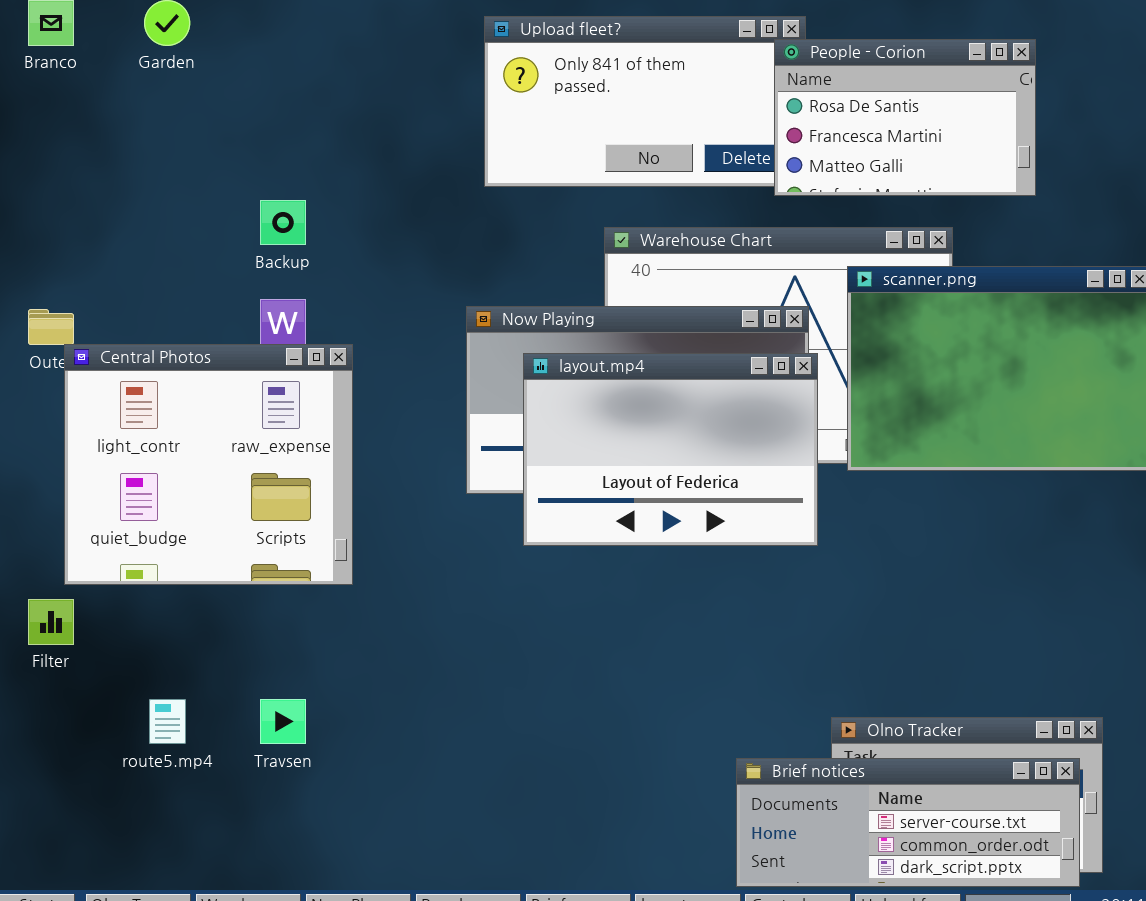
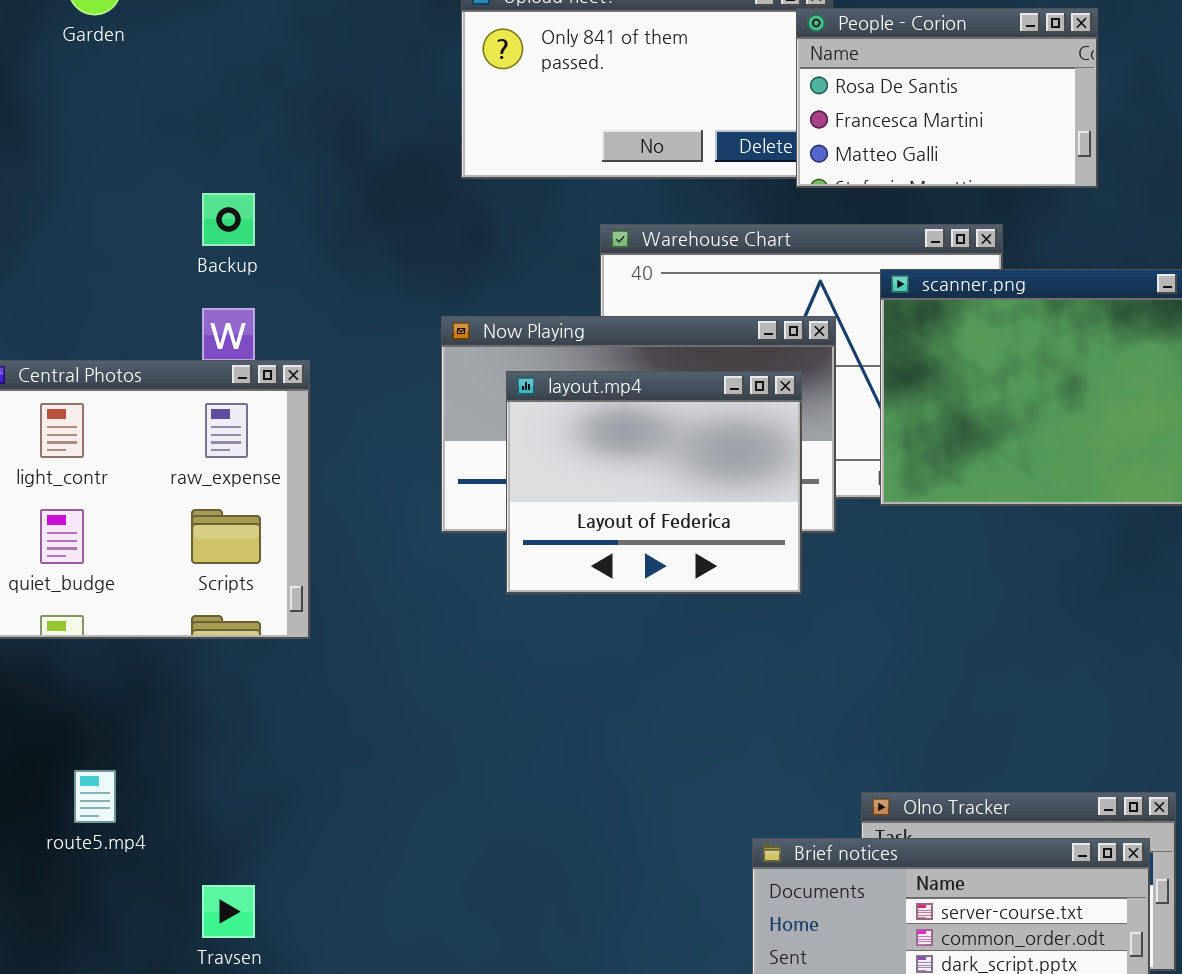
layout.mp4: [523,353,818,546] -> [506,371,802,594], resized
Travsen: [260,699,306,744] -> [202,885,255,938], moved

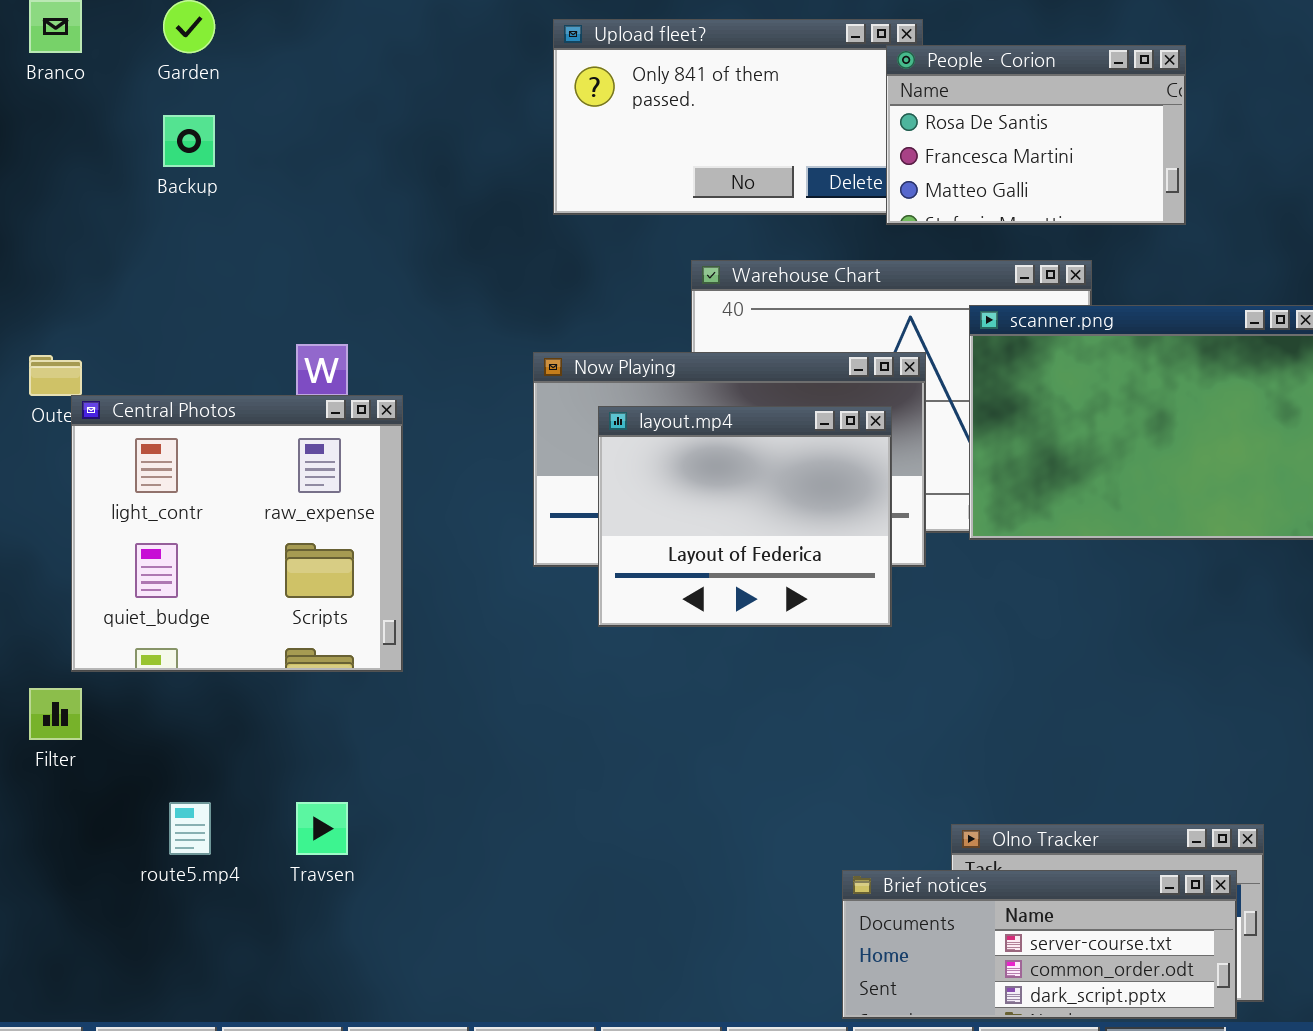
Backup: [202,193,255,246] -> [163,115,215,167], moved
Travsen: [202,885,255,938] -> [296,802,348,855], moved

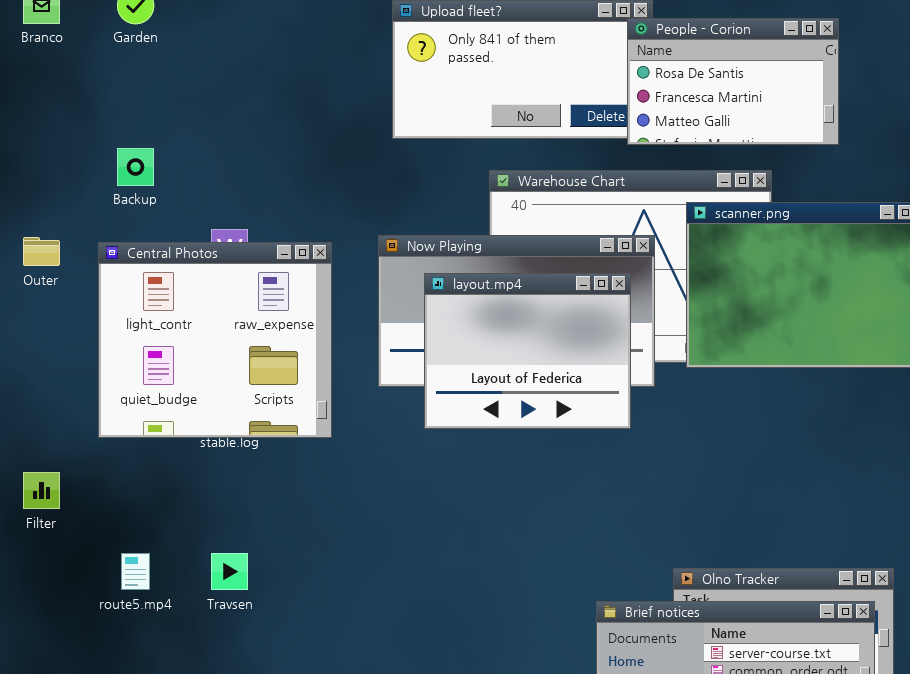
Backup: [163,115,215,167] -> [117,148,154,186], moved
Central Photos: [71,395,403,672] -> [98,242,332,438], moved

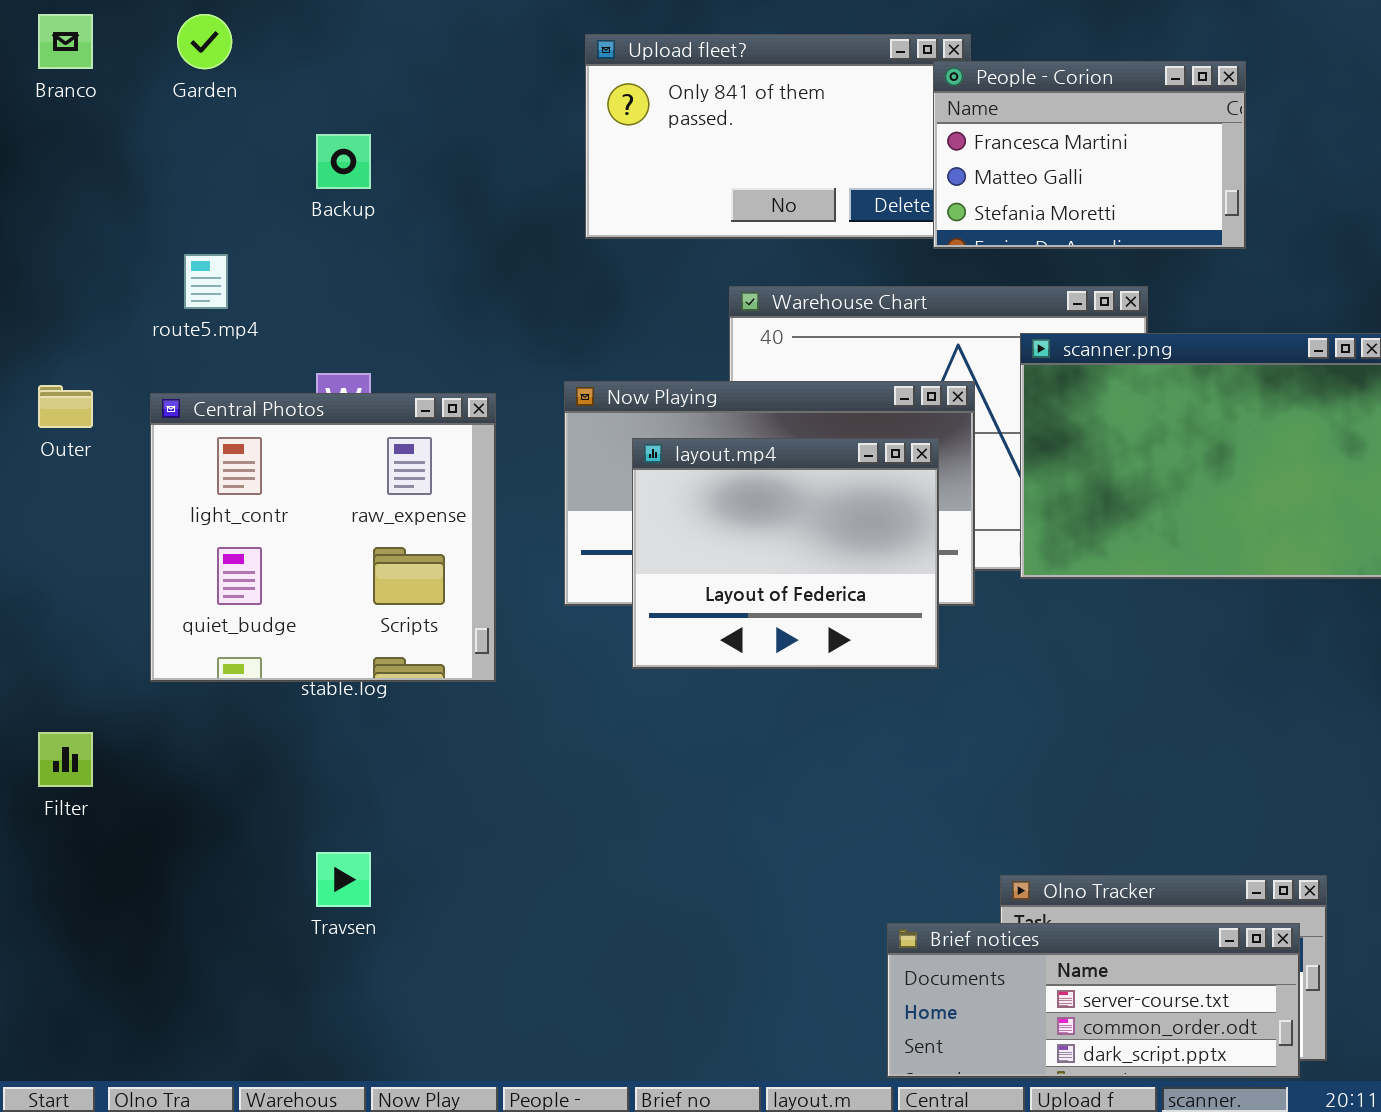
People - Corion: [627,18,839,145] -> [933,61,1246,249], scrolled down 1 row
Backup: [117,148,154,186] -> [316,134,371,189], moved
route5.mp4: [121,553,150,590] -> [184,254,228,309], moved

